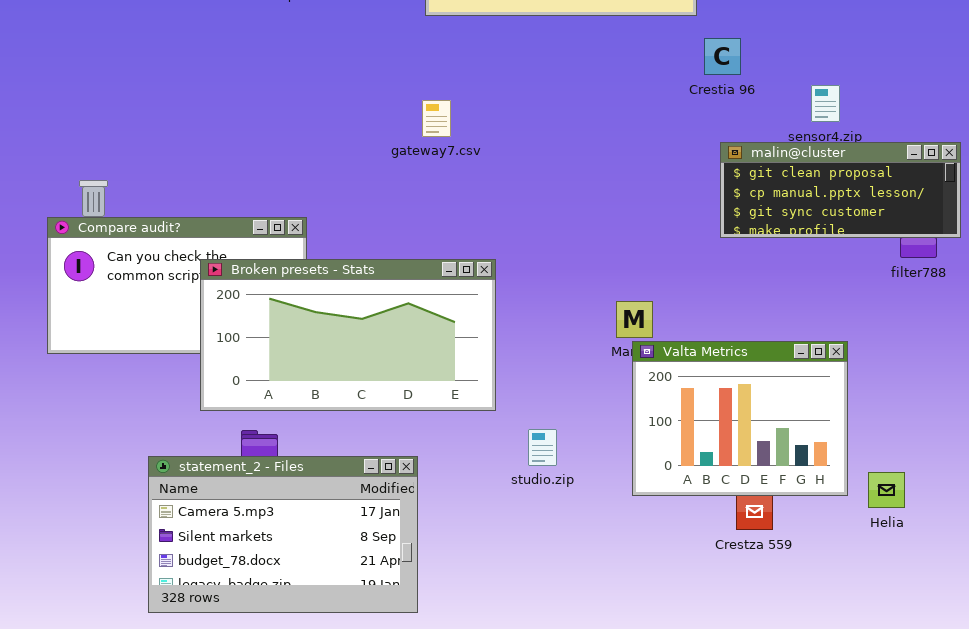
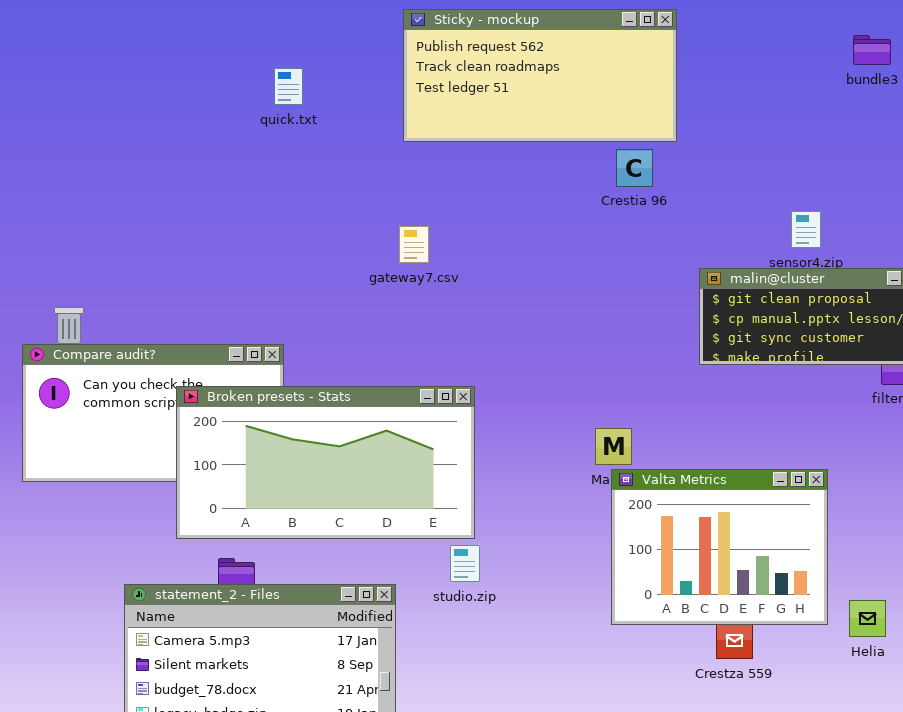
Crestia 96: [704,38,741,75] -> [616,149,653,187], moved
studio.zip: [528,429,557,466] -> [450,545,480,582], moved

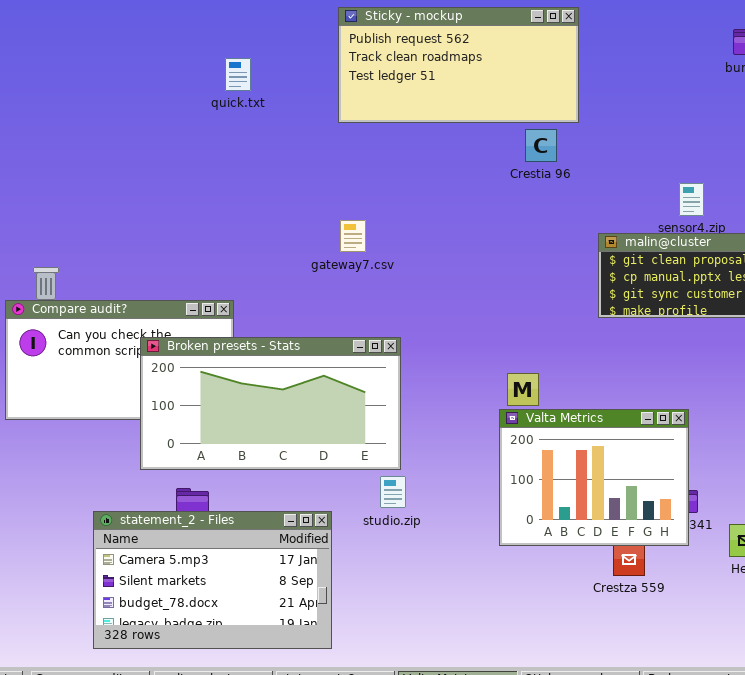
gateway7.csv: [399,226,429,263] -> [340,220,366,252], moved
Valta Metrics: [611,469,828,625] -> [499,409,689,546], moved

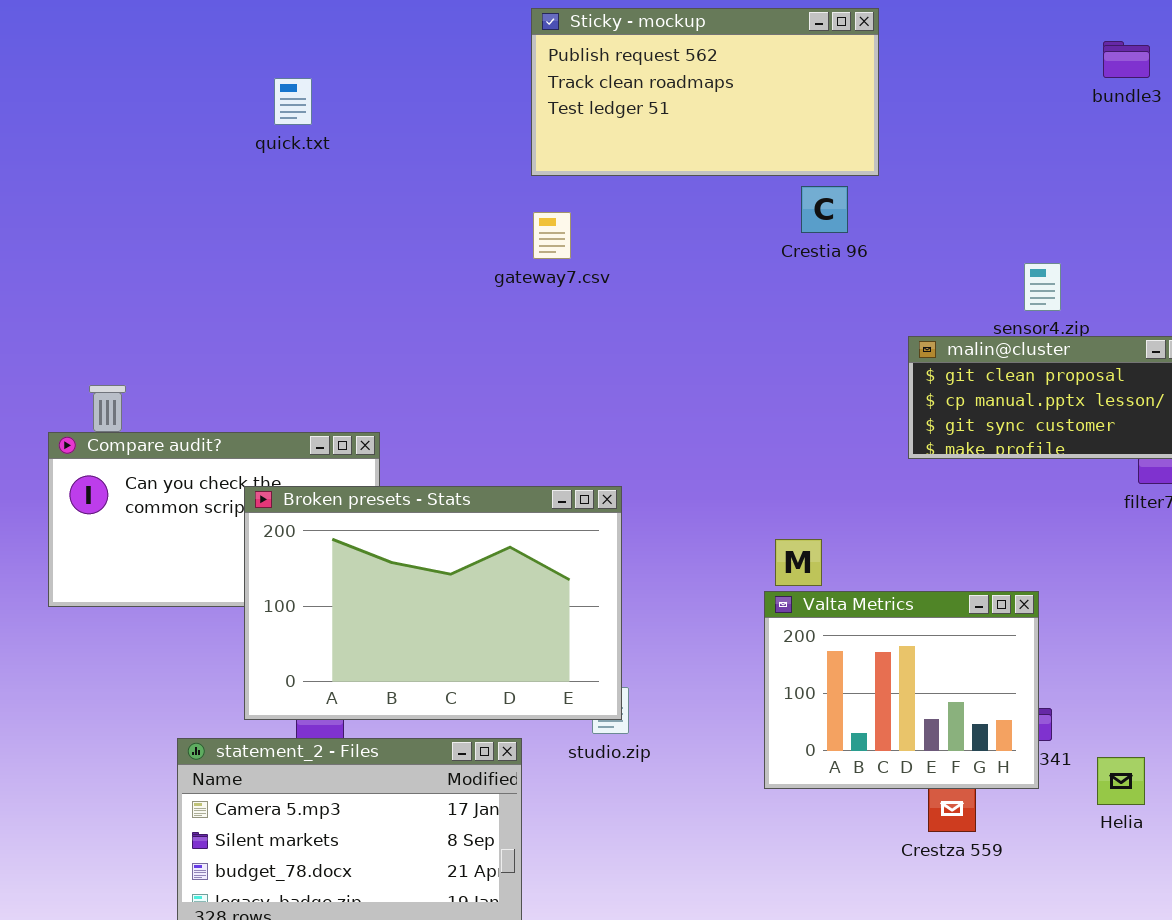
quick.txt: [225,58,251,91] -> [274,78,312,125], moved
gateway7.csv: [340,220,366,252] -> [533,212,571,259], moved
Broken presets - Stats: [140,337,401,470] -> [244,486,622,720], resized

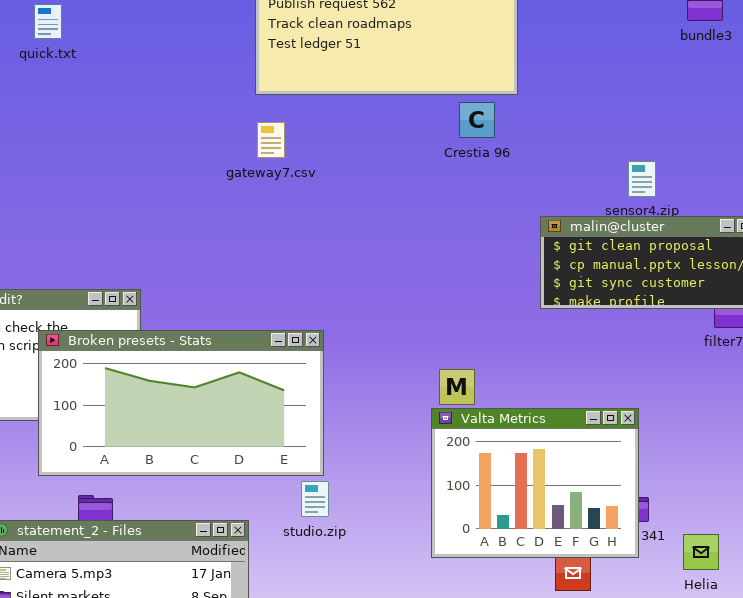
quick.txt: [274,78,312,125] -> [34,4,62,39], moved
Broken presets - Stats: [244,486,622,720] -> [38,330,324,476], resized

